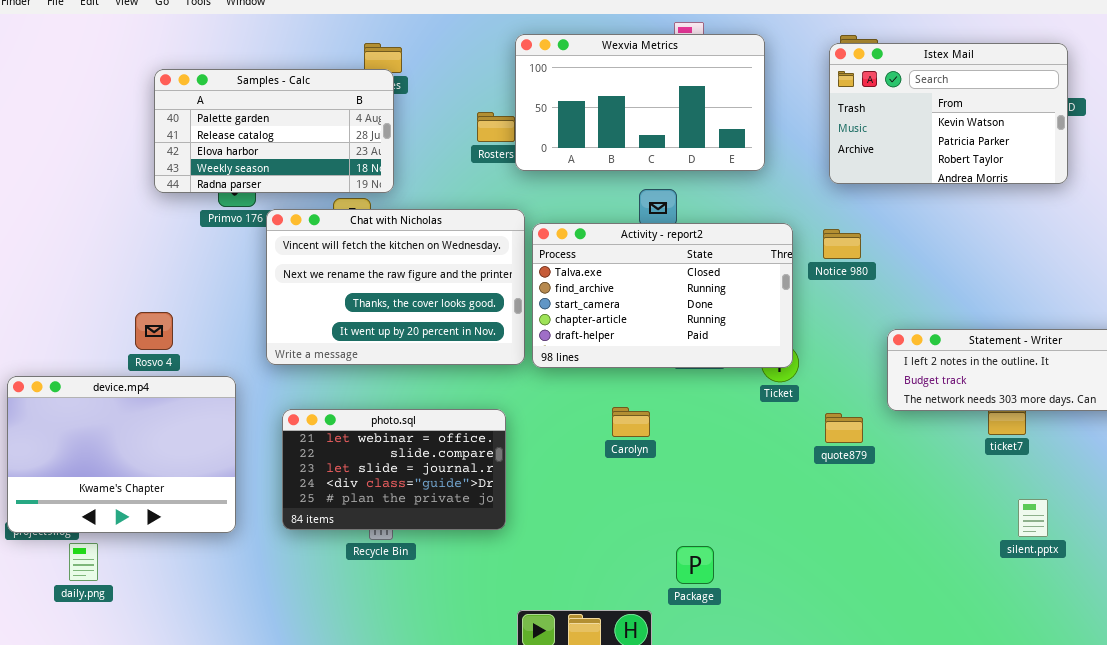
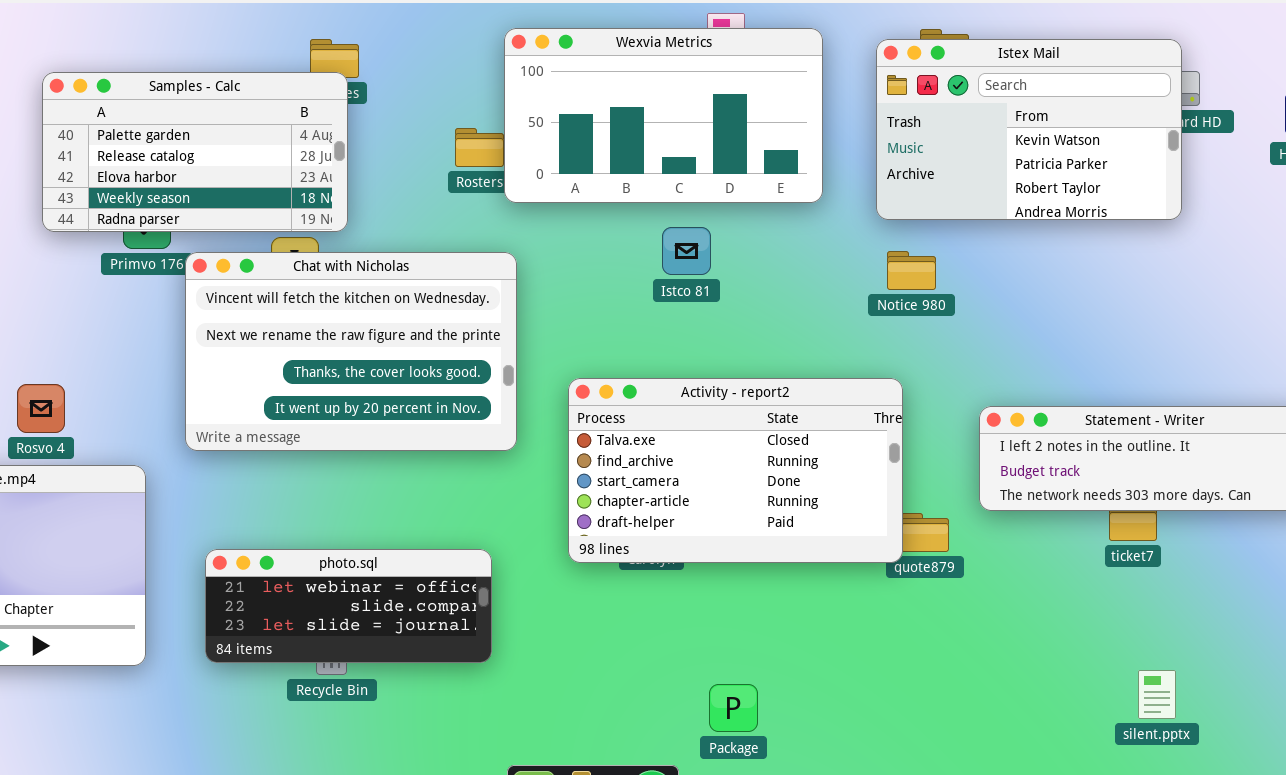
Istex Mail: [829,43,1068,184] -> [876,39,1182,220], moved
Activity - report2: [532,223,793,368] -> [568,378,903,563], moved
Notice 980: [823,229,861,259] -> [887,251,936,290], moved
photo.sql: [282,409,506,530] -> [205,549,492,663], resized
silent.pptx: [1018,499,1048,537] -> [1138,670,1176,719], moved

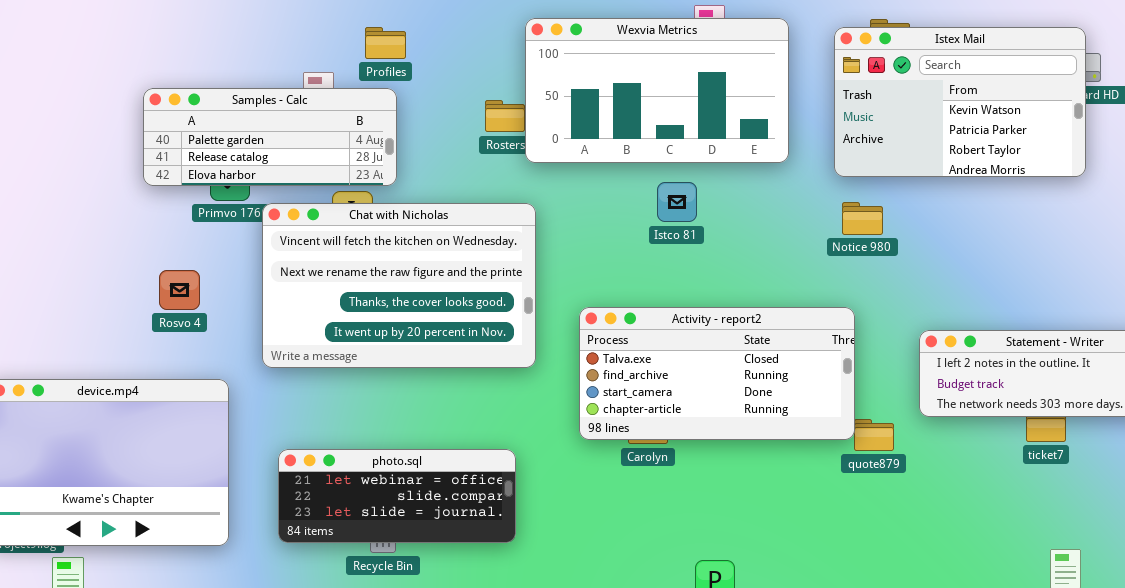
Samples - Calc: [42,72,348,232] -> [143,88,397,186], resized
Activity - report2: [568,378,903,563] -> [579,307,855,440], resized
Rosvo 4: [17,384,65,433] -> [159,270,200,310], moved

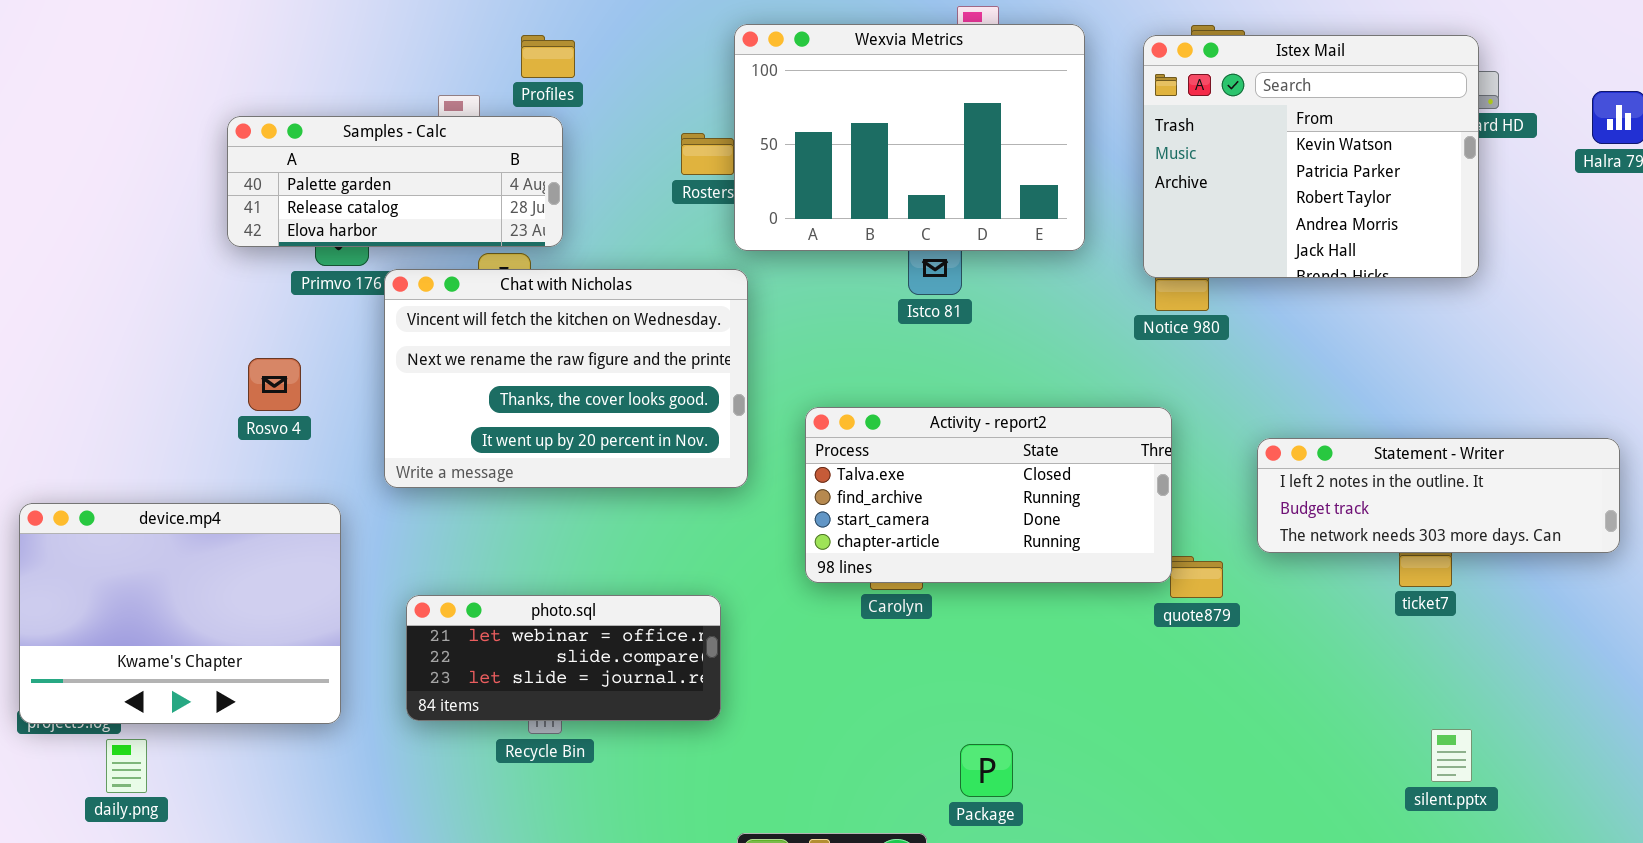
Wexvia Metrics: [525,18,789,163] -> [734,24,1085,251], resized
Istex Mail: [834,27,1086,177] -> [1143,35,1479,278], resized

